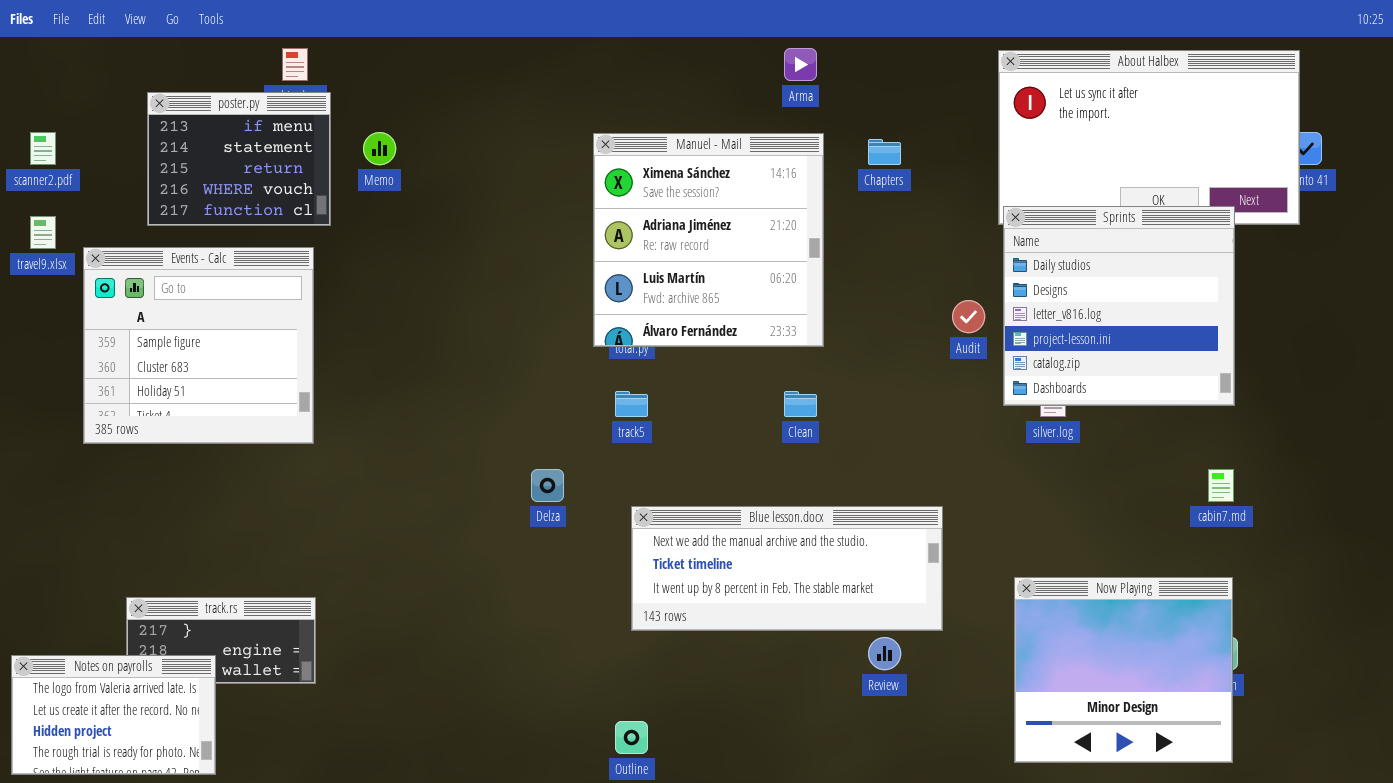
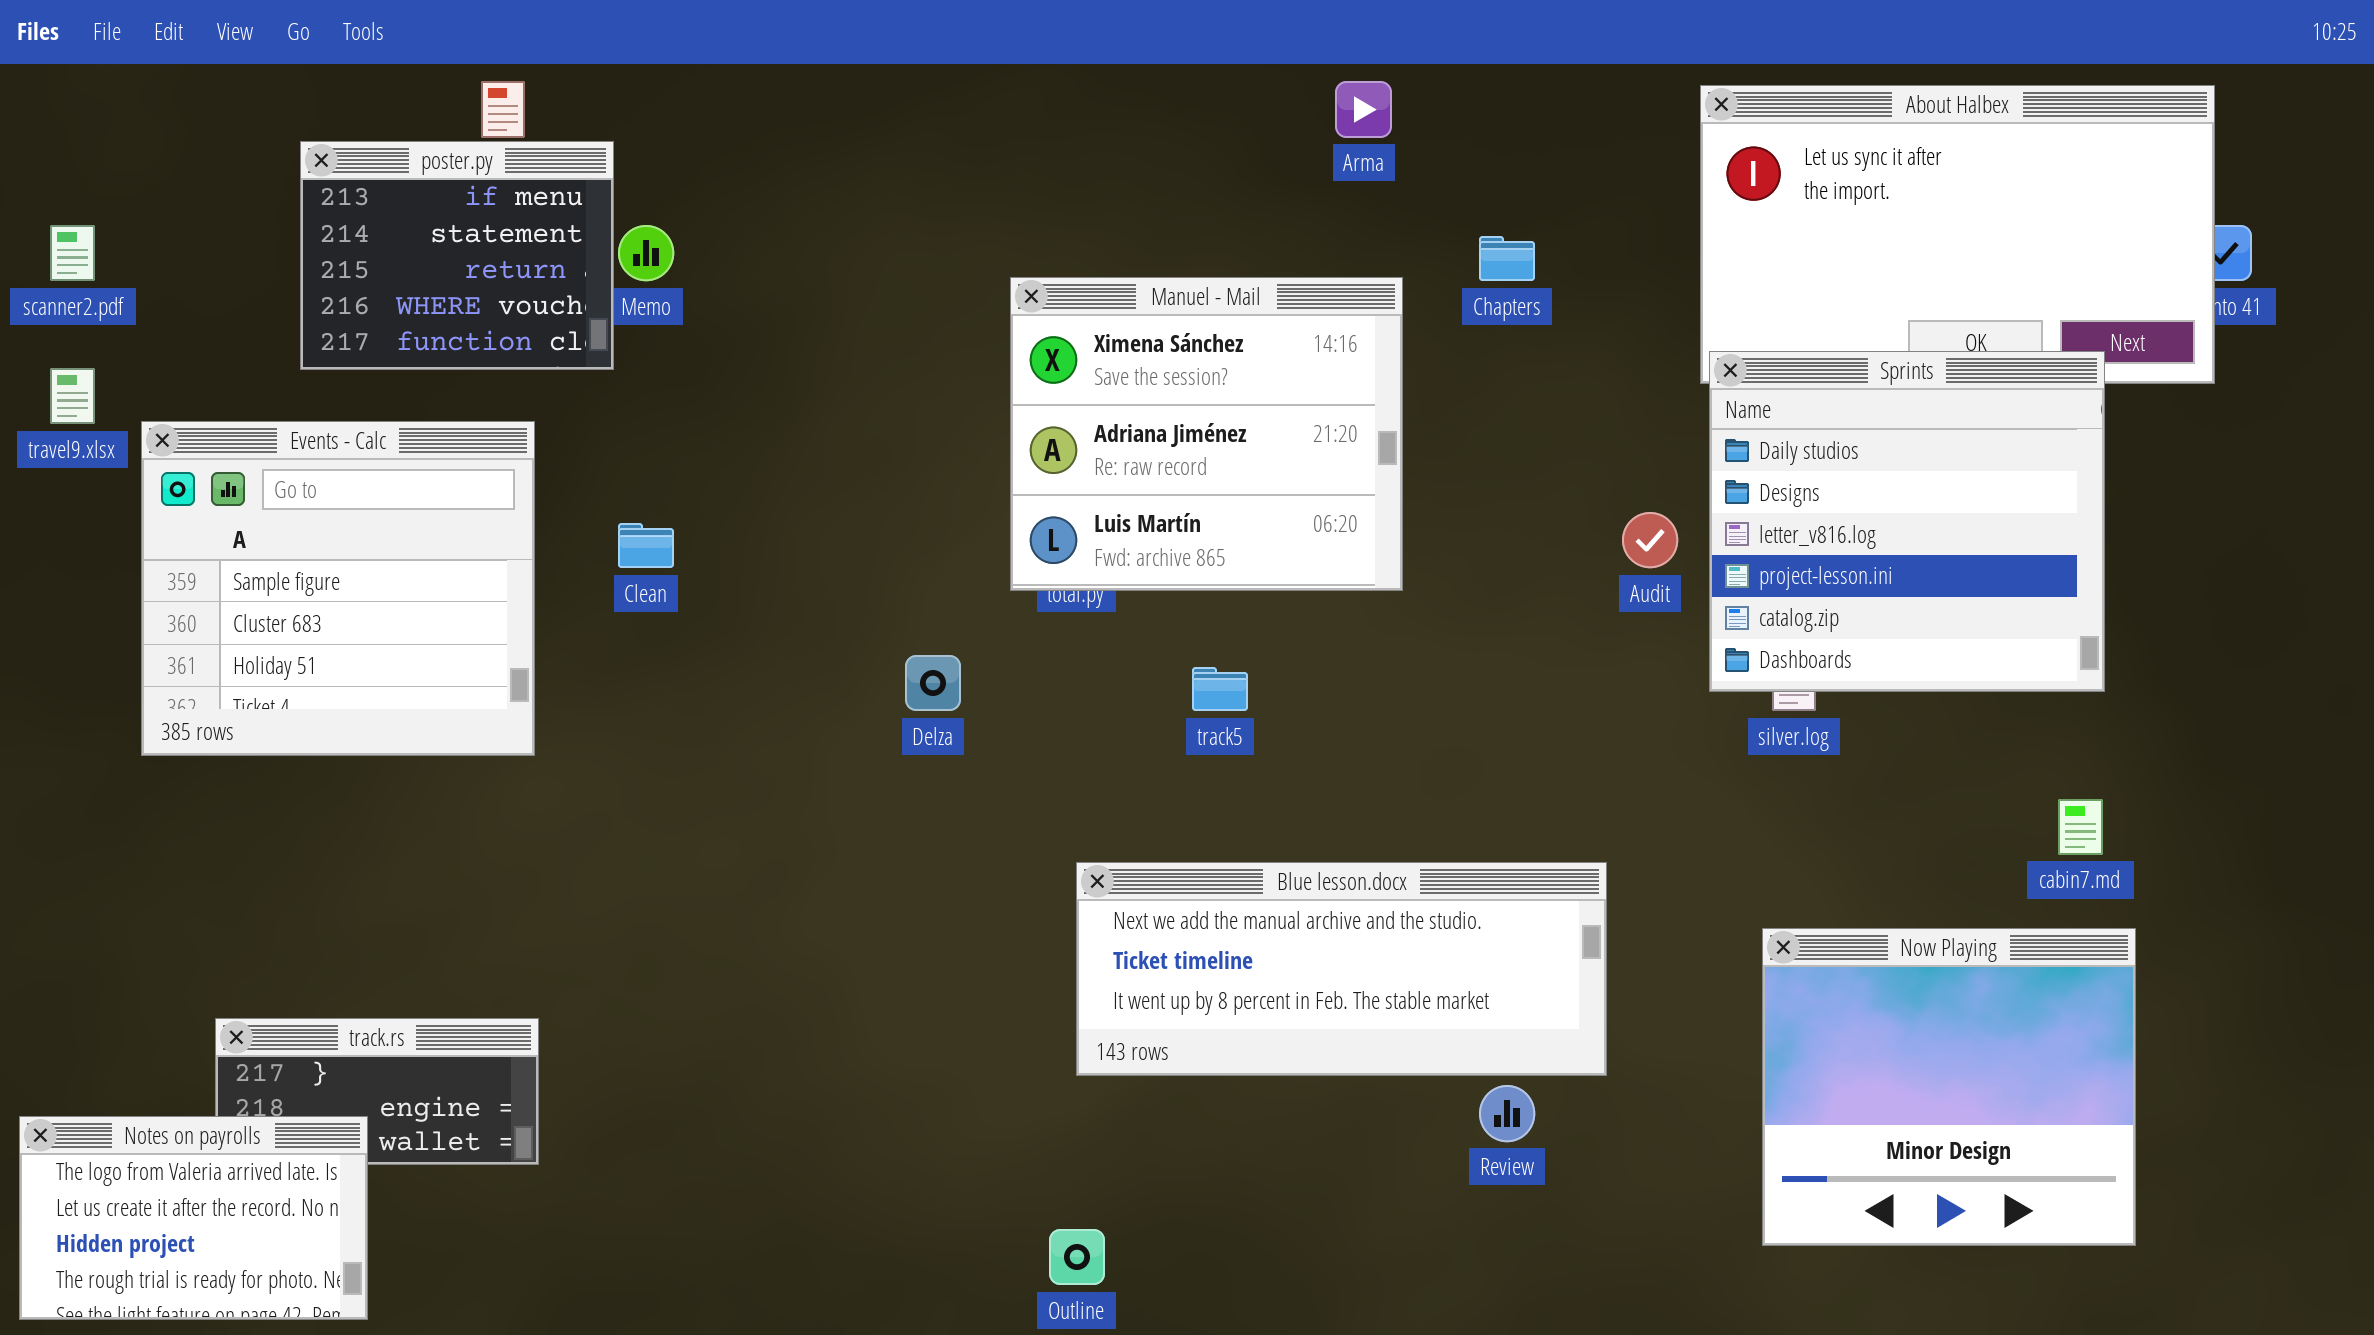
poster.py: [147,92,331,226] -> [300,141,614,370], moved
Manuel - Mail: [593,133,824,347] -> [1010,277,1403,591], resized
track5: [615,391,648,417] -> [1192,667,1248,711], moved
Clean: [784,391,817,417] -> [618,523,674,568], moved
Delza: [531,469,564,502] -> [905,655,961,711], moved
Now Playing: [1014,577,1233,763] -> [1762,928,2136,1246], moved

